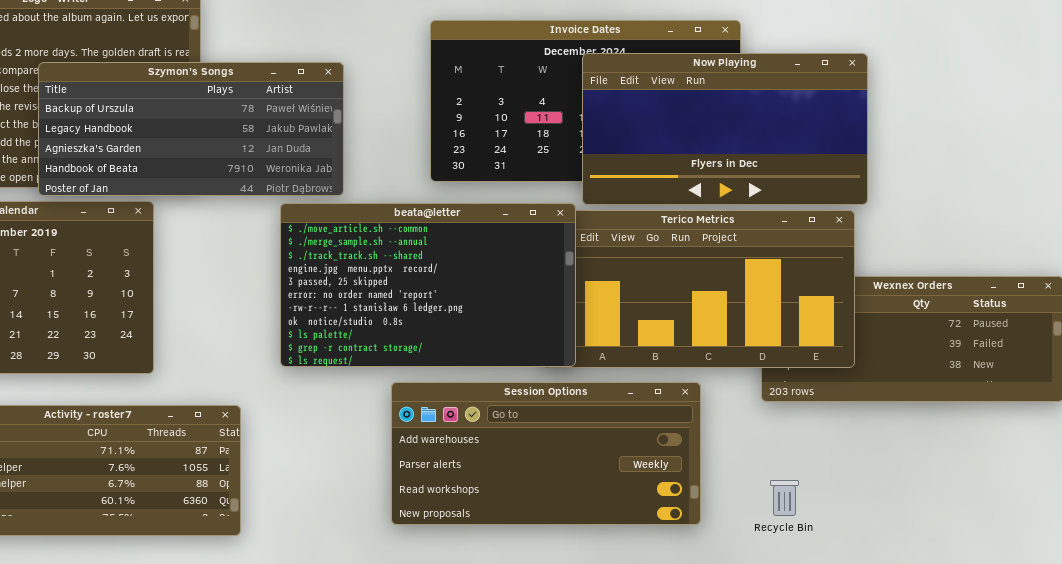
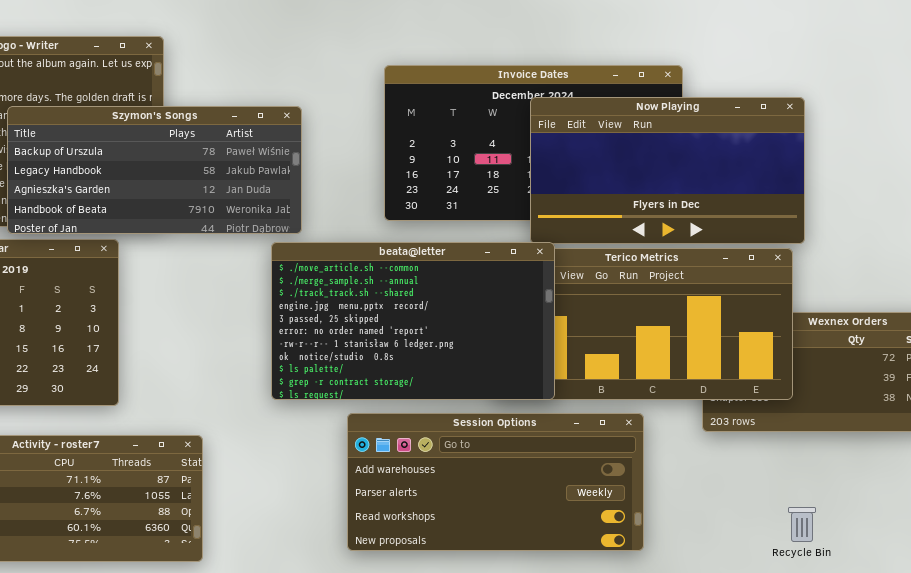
beata@letter: [280,203,576,367] -> [271,242,555,400], moved
Recycle Bin: [770,480,799,516] -> [788,507,816,542], moved

